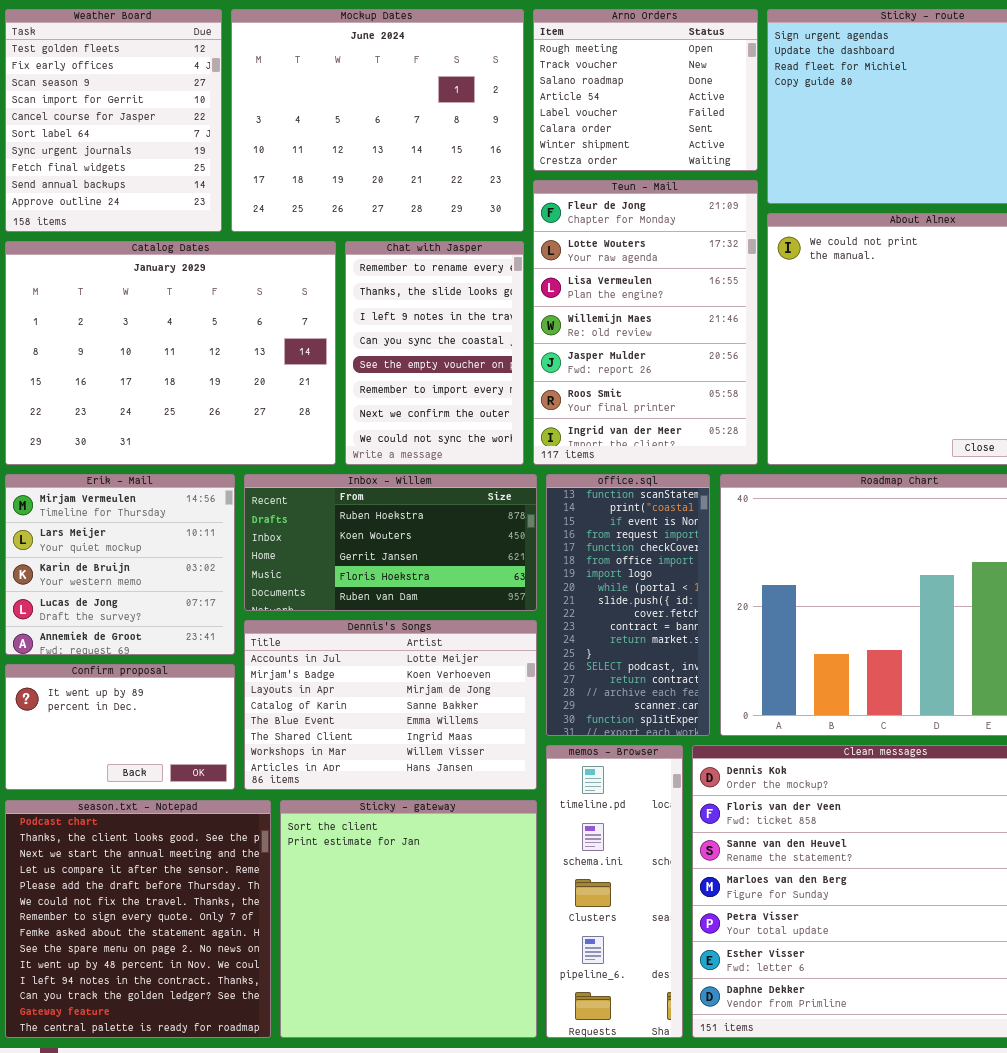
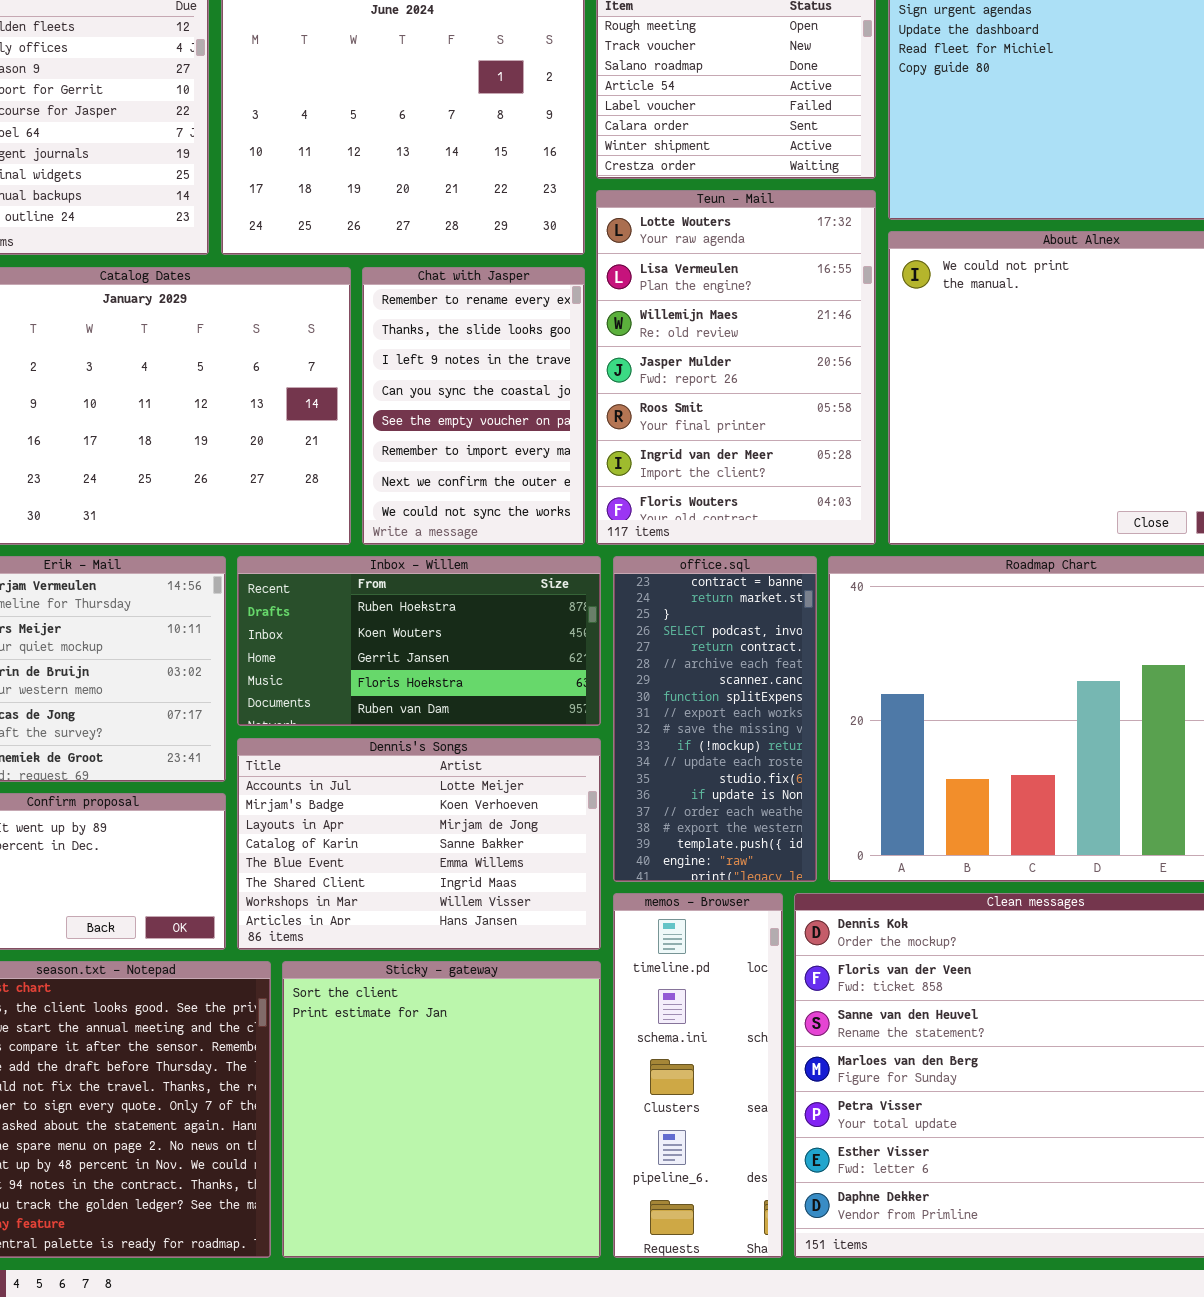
Teun - Mail: [533,180,758,465] -> [596,190,876,545], scrolled down 1 row
office.sql: [546,474,710,736] -> [613,556,817,882], scrolled down 10 rows

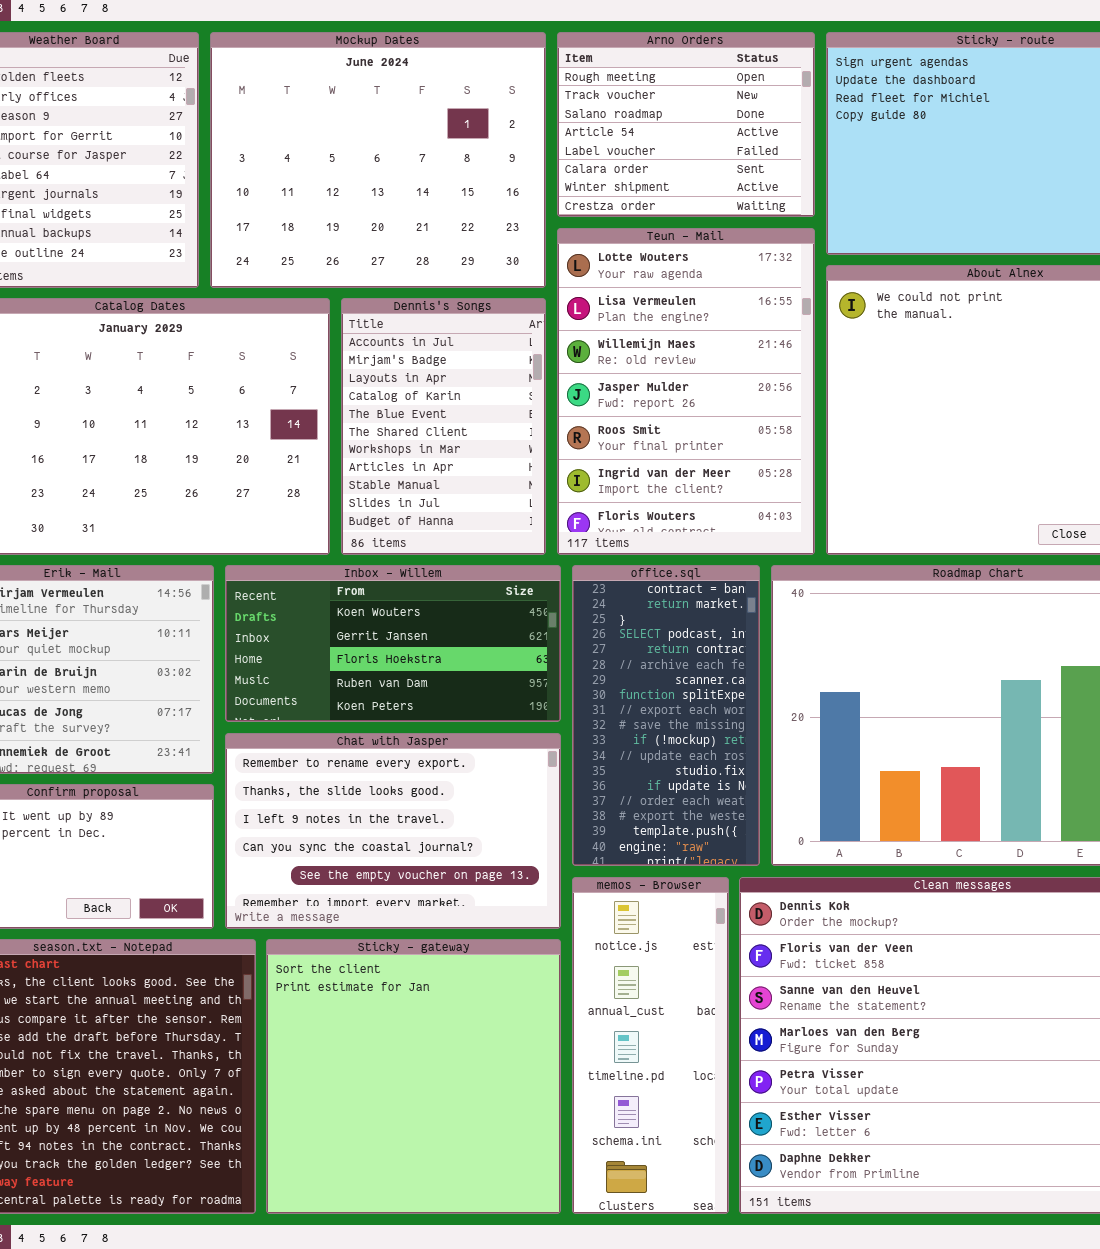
Chat with Jasper: [362,267,585,545] -> [225,733,561,929], moved, resized
Inbox - Willem: [237,556,601,726] -> [225,565,561,722], scrolled down 1 row
Dennis's Songs: [237,738,601,950] -> [341,298,546,555], moved, resized
memos - Browser: [613,893,783,1258] -> [572,877,729,1214], scrolled up 2 rows

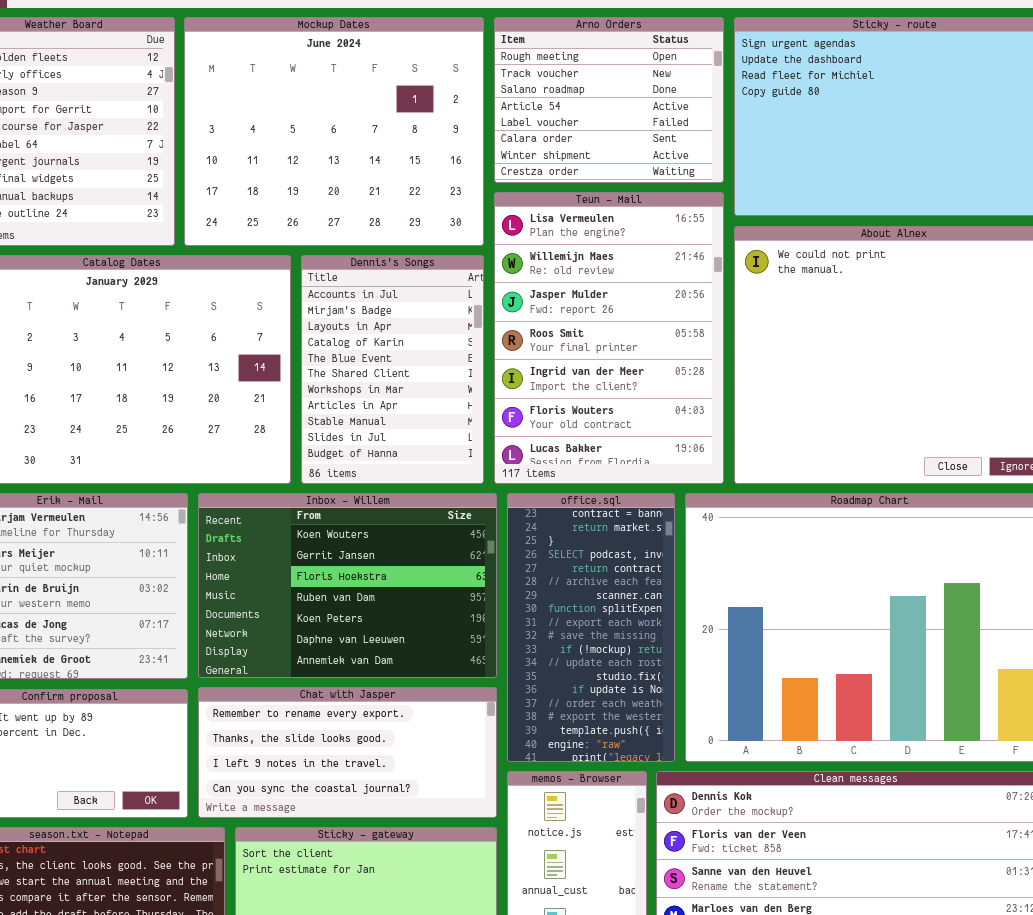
Teun - Mail: [557,228,815,555] -> [494,192,724,484], scrolled down 1 row
Inbox - Willem: [225,565,561,722] -> [198,493,497,678], resized
Chat with Jasper: [225,733,561,929] -> [198,687,497,818], resized

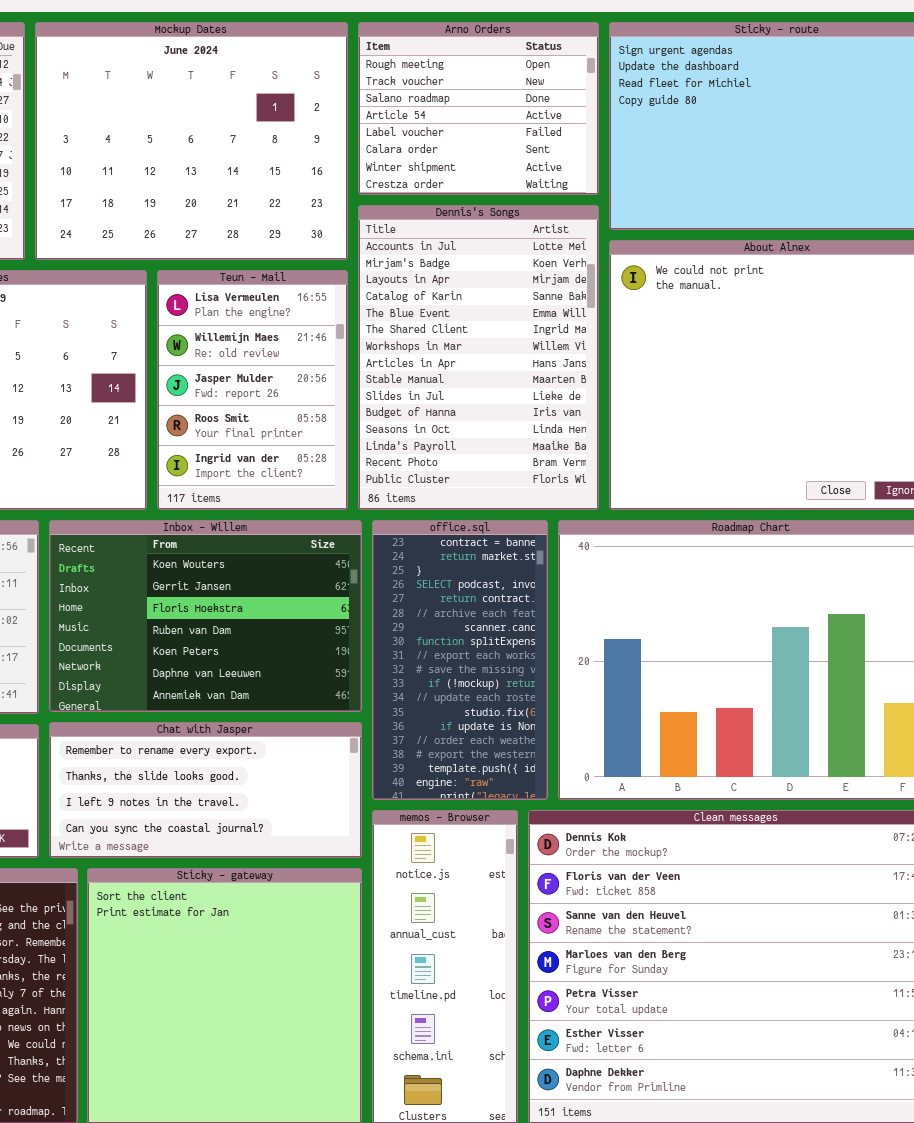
Teun - Mail: [494,192,724,484] -> [157,270,348,510], moved, resized
Dennis's Songs: [301,255,484,484] -> [358,205,599,510], moved, resized

